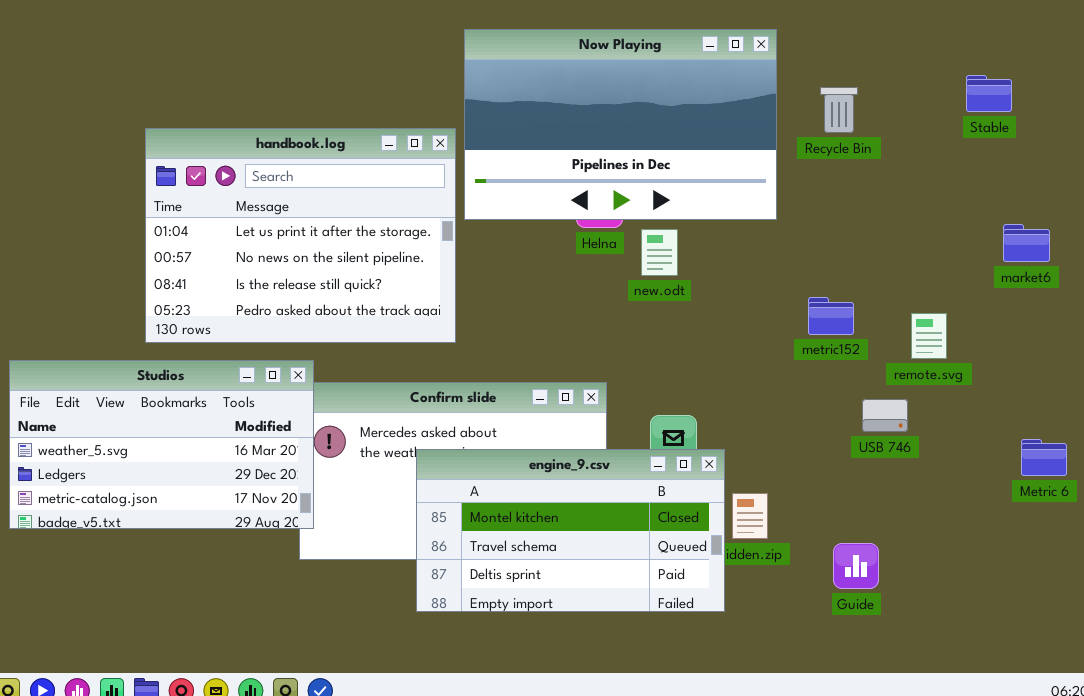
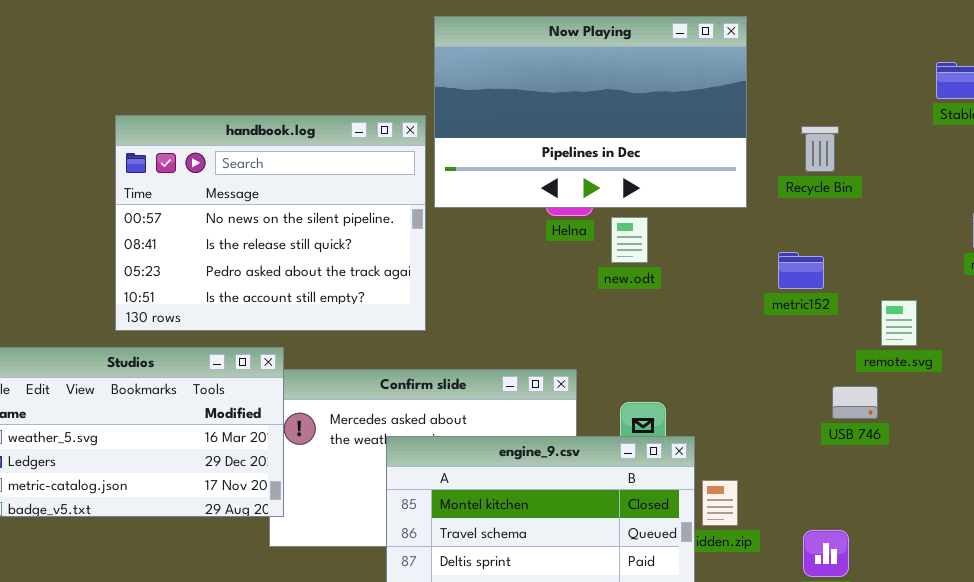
Recycle Bin: [820,87,858,133] -> [801,126,839,172], moved
handbook.log: [145,128,456,343] -> [115,115,426,331], scrolled down 1 row
metric152: [808,297,854,335] -> [778,252,824,289], moved

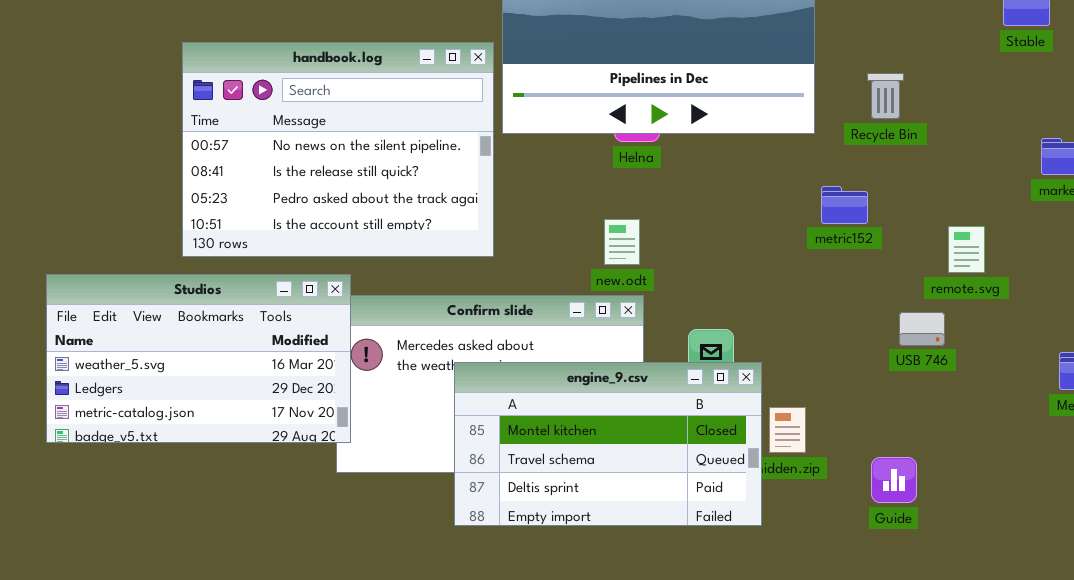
Recycle Bin: [801,126,839,172] -> [867,73,904,119], moved
new.odt: [611,217,648,263] -> [604,219,640,265], moved
metric152: [778,252,824,289] -> [821,186,868,224], moved

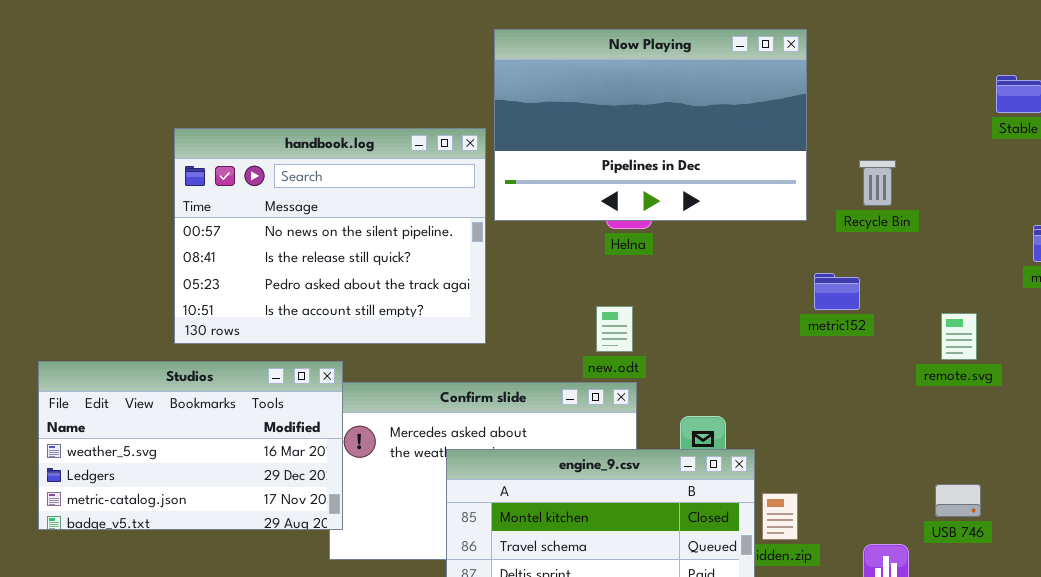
USB 746: [899,312,945,346] -> [935,484,981,517], moved

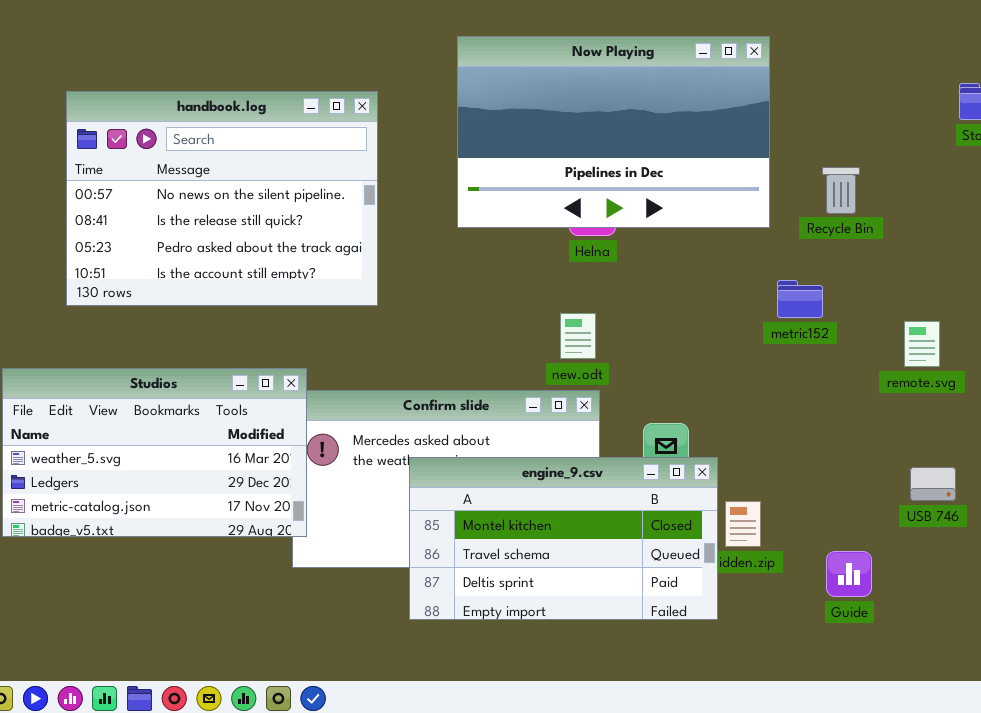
handbook.log: [174,128,486,344] -> [66,91,378,306], moved
USB 746: [935,484,981,517] -> [910,467,956,501], moved

